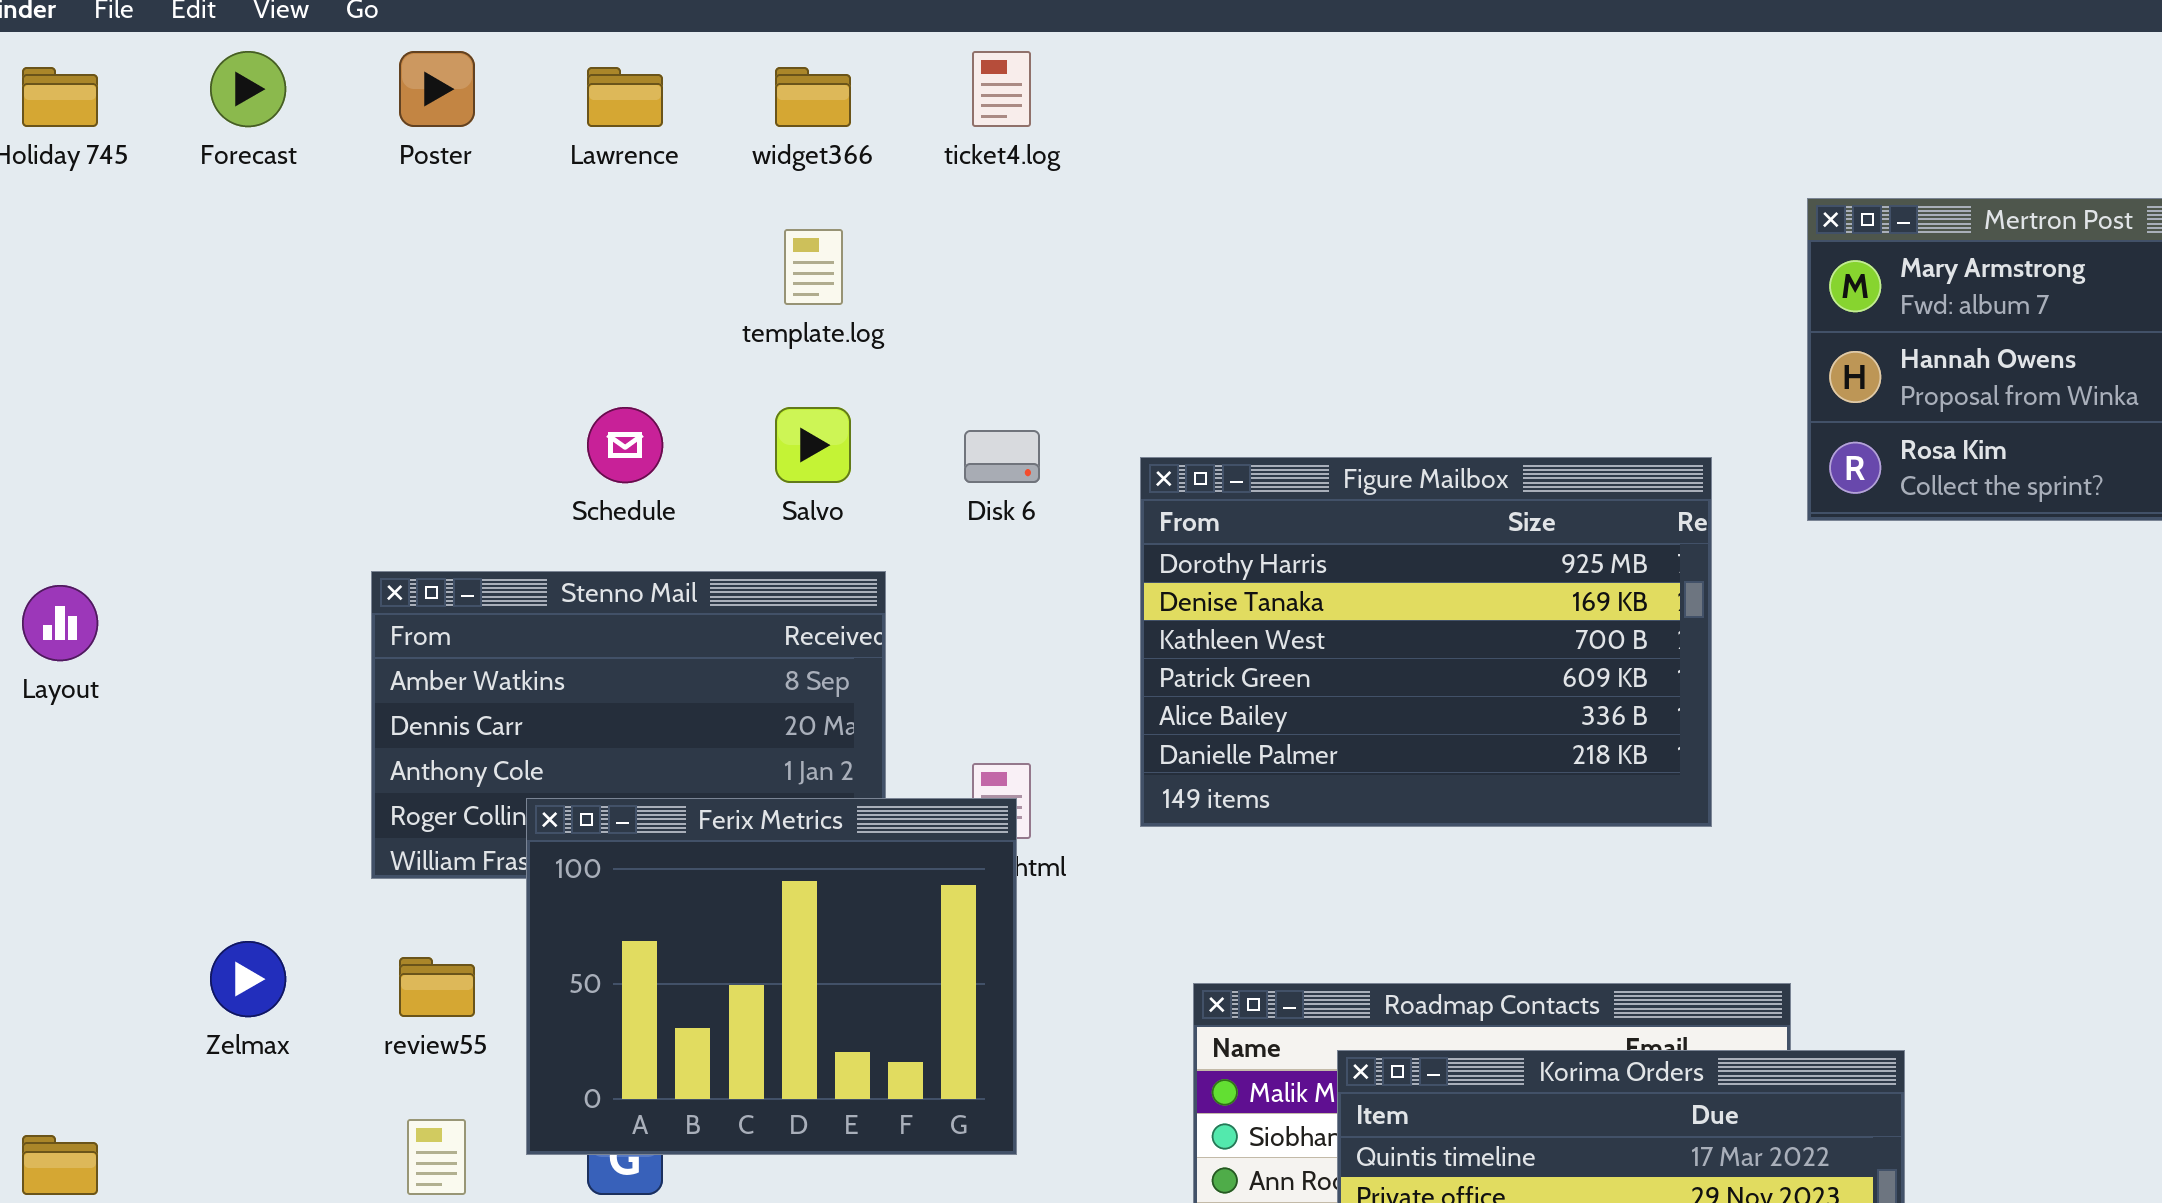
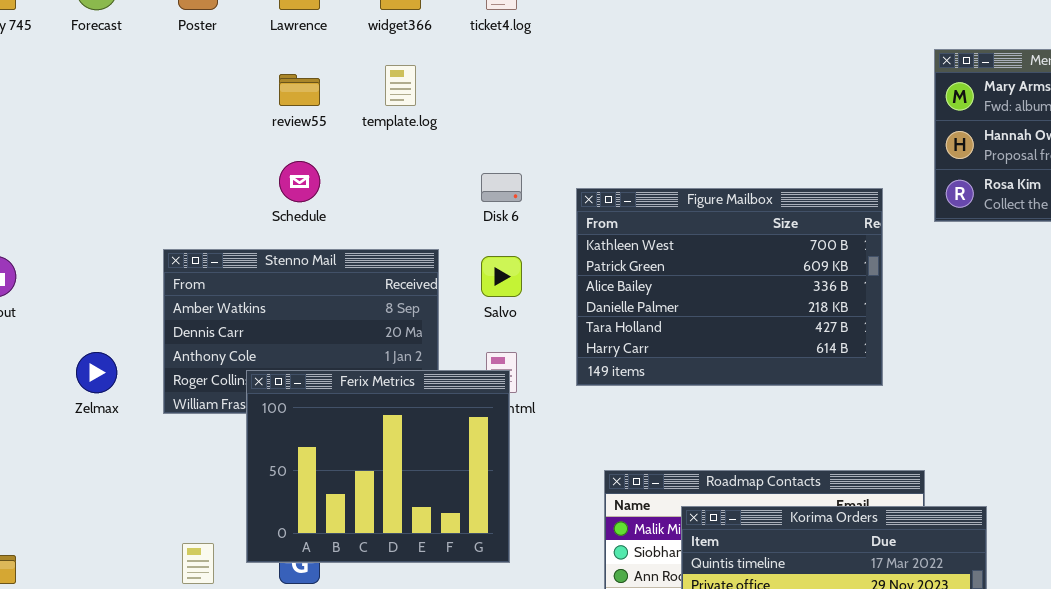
Salvo: [775,407,851,483] -> [481,256,522,297], moved
Figure Mailbox: [1140,457,1712,827] -> [576,188,883,386], scrolled down 2 rows
Zelmax: [210,941,286,1017] -> [76,352,117,393], moved
review55: [399,957,475,1017] -> [279,74,320,106], moved

